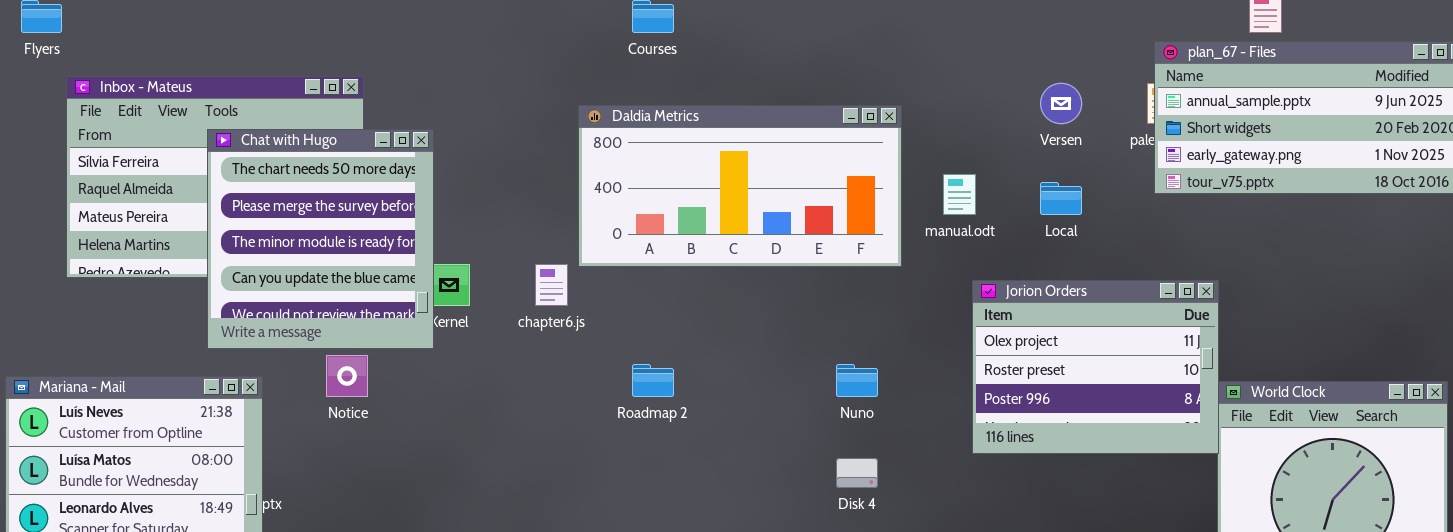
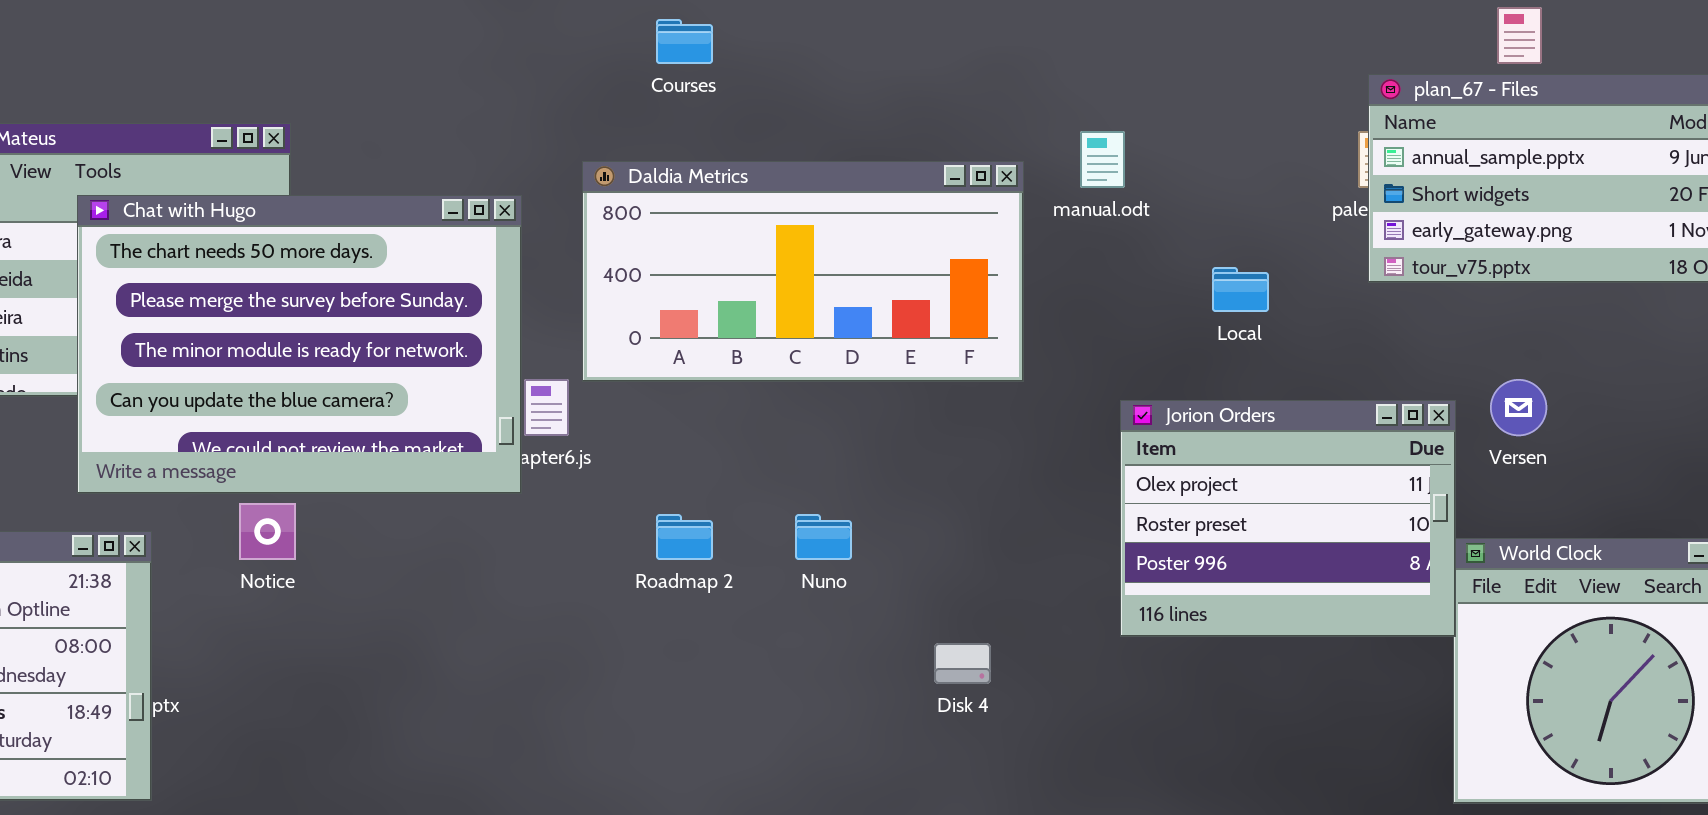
Versen: [1040,83,1082,124] -> [1490,379,1547,436], moved
Chat with Hugo: [207,129,434,349] -> [77,195,522,494], resized
manual.odt: [943,174,976,215] -> [1080,131,1125,188], moved
Nuno: [836,364,878,397] -> [795,514,852,560], moved

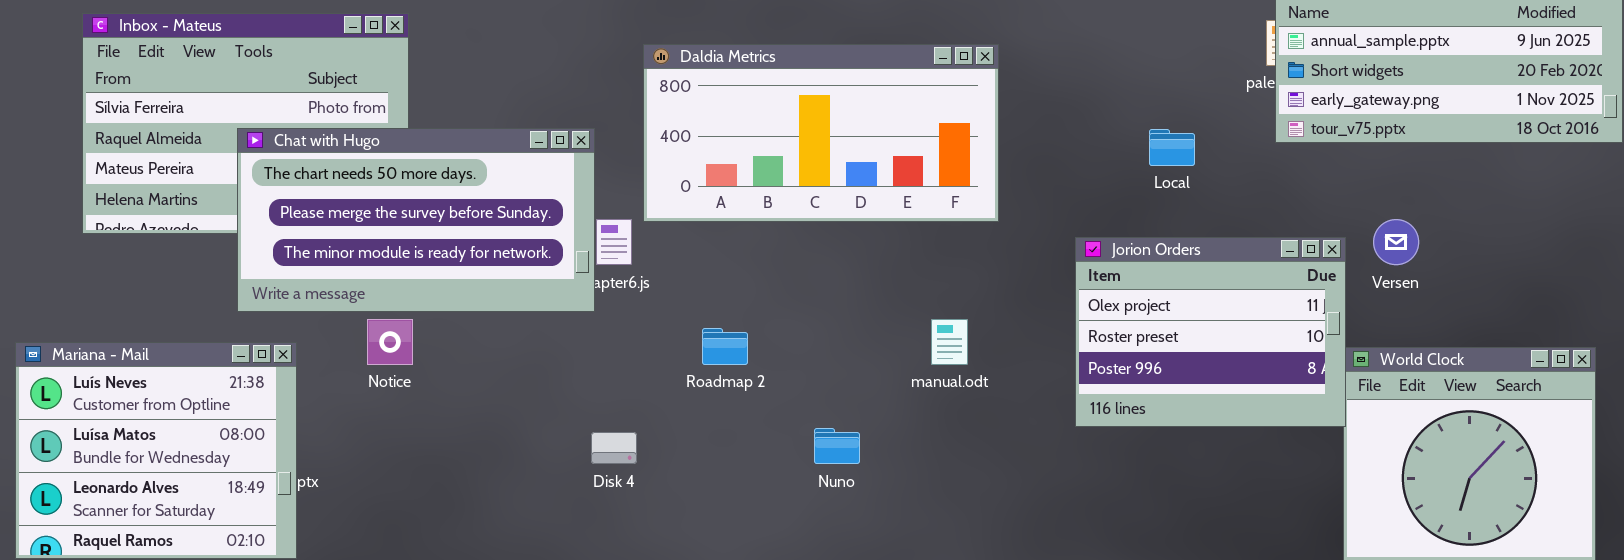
manual.odt: [1080,131,1125,188] -> [931,319,968,365], moved
Chat with Hugo: [77,195,522,494] -> [237,128,595,312], resized
Nuno: [795,514,852,560] -> [814,428,860,464], moved
Disk 4: [934,643,991,684] -> [591,432,637,464], moved

